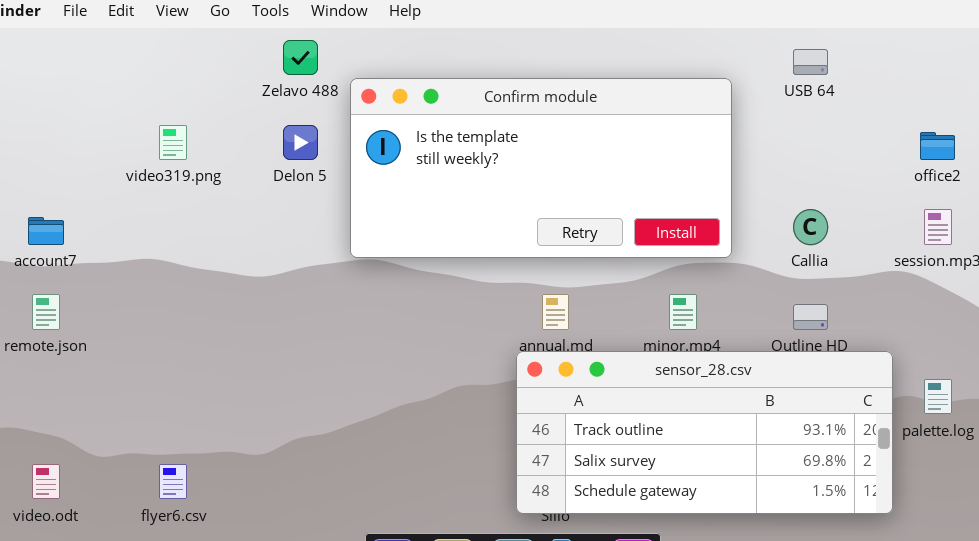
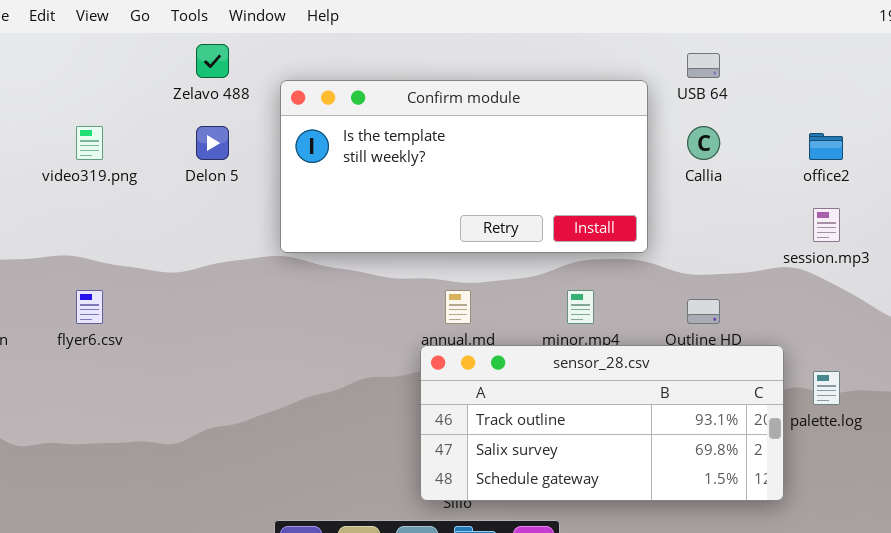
Confirm module: [350,78,732,258] -> [280,80,648,253], moved
Callia: [793,209,828,245] -> [687,126,720,160], moved
flyer6.csv: [159,464,187,499] -> [76,290,103,324], moved

